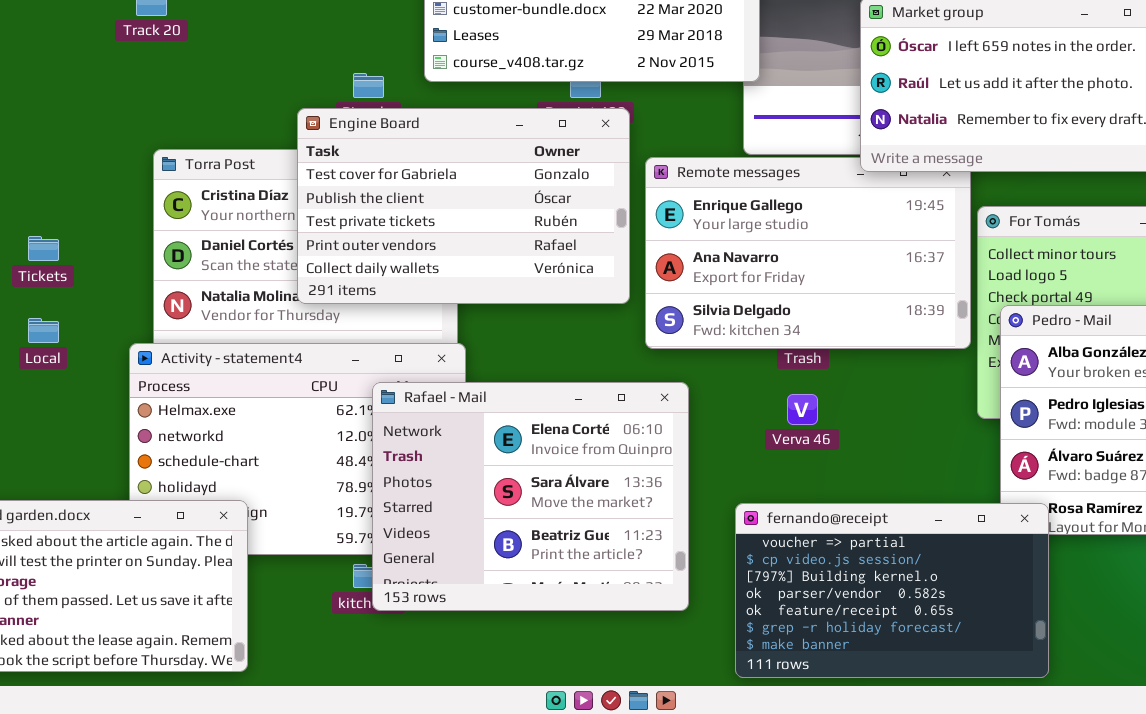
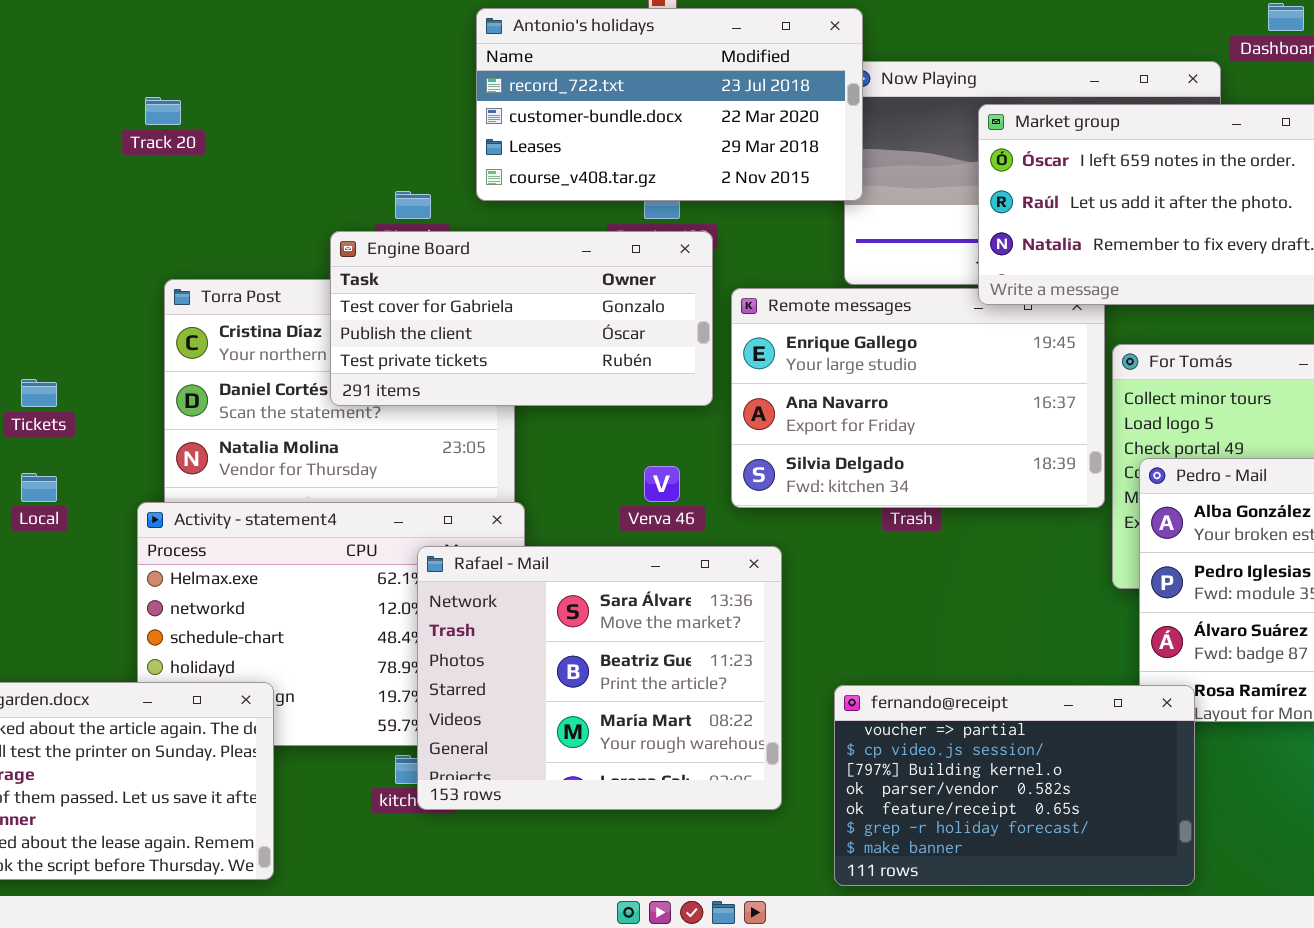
Engine Board: [297,108,630,304] -> [330,231,713,406], resized
Rafael - Mail: [372,382,689,611] -> [417,546,782,810], scrolled down 1 row
Verva 46: [787,394,818,425] -> [644,466,680,502], moved

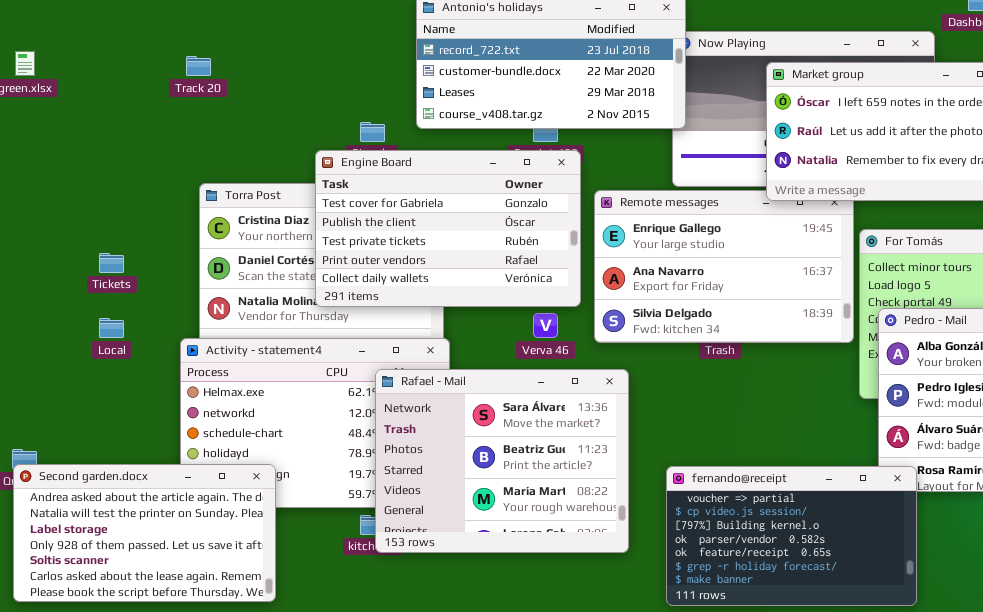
Engine Board: [330,231,713,406] -> [315,150,581,307], resized

